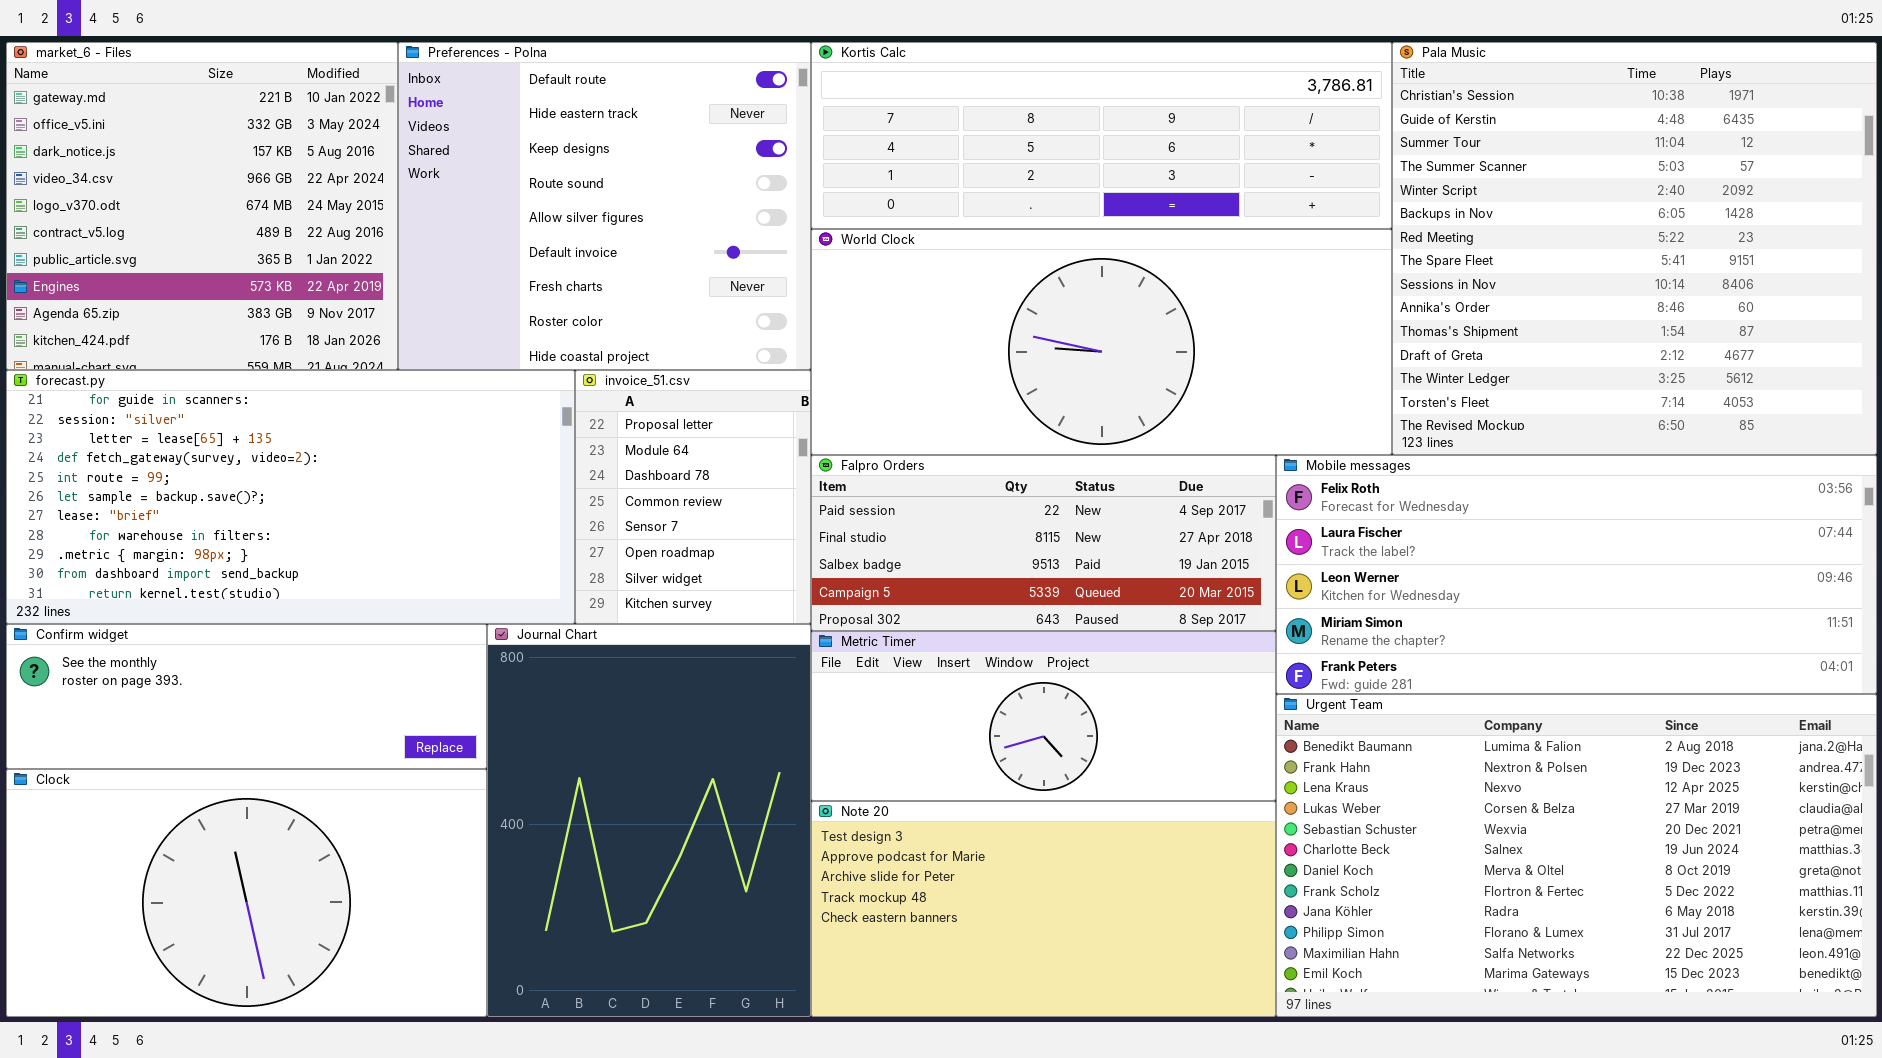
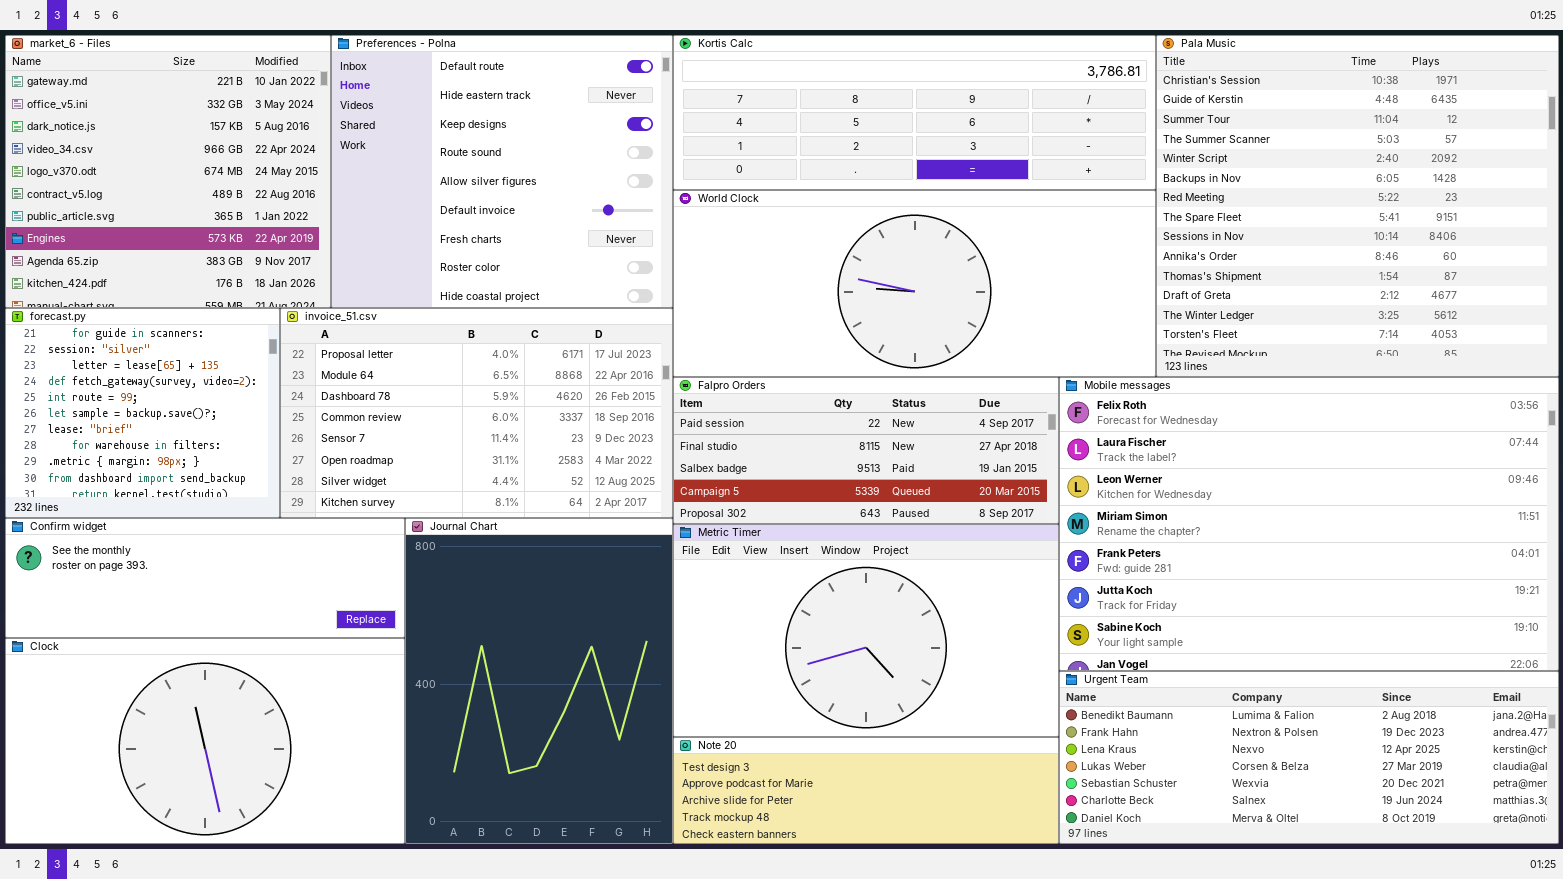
forecast.py: [6,370,575,624] -> [5,308,280,518], resized
invoice_51.csv: [575,370,811,624] -> [280,308,673,518], resized
Mobile messages: [1276,455,1877,694] -> [1059,377,1559,671], resized
Metric Timer: [811,631,1276,801] -> [673,524,1059,737], resized
Urgent Team: [1276,694,1877,1017] -> [1059,671,1559,844], resized
Note 20: [811,801,1276,1017] -> [673,737,1059,844], resized

